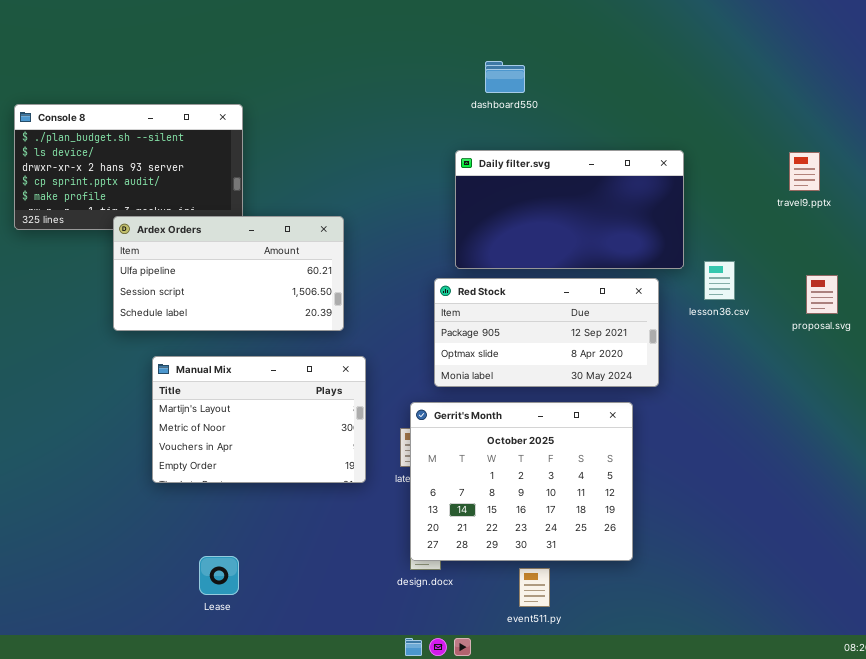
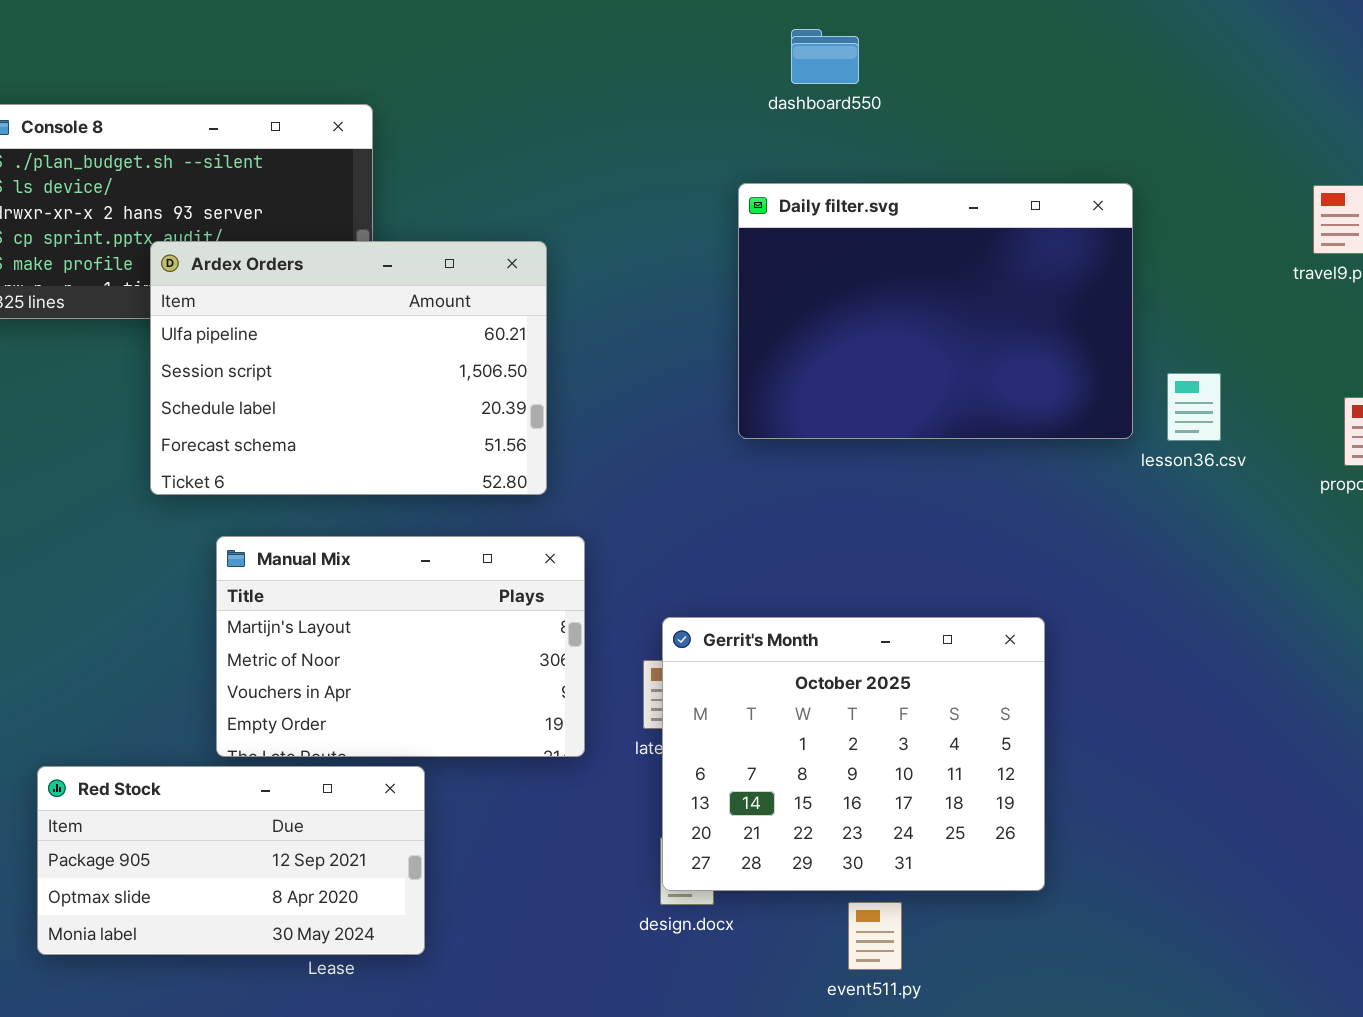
Daily filter.svg: [455,150,684,269] -> [738,183,1133,439], resized
Ardex Orders: [113,216,344,331] -> [150,241,547,495], resized
Red Stock: [434,278,659,387] -> [37,766,425,955], moved

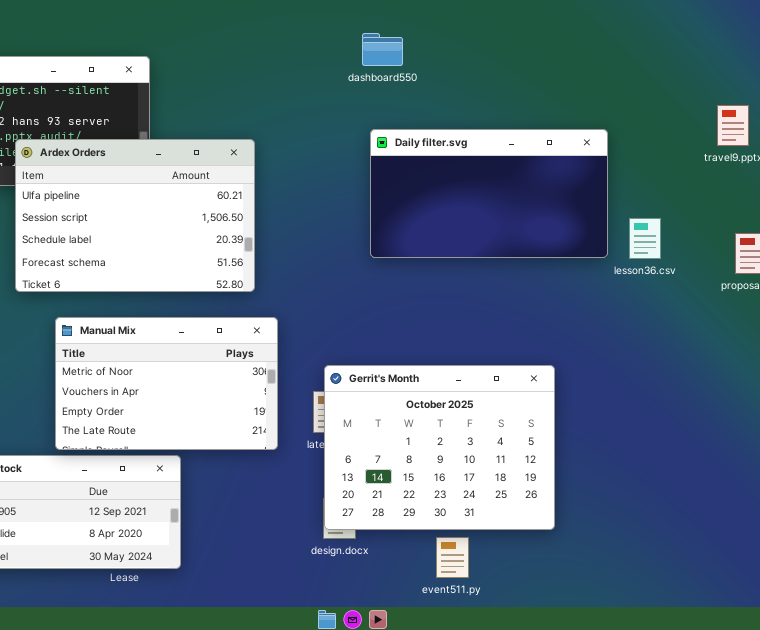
dashboard550: [791,29,859,84] -> [362,33,403,66], moved
Daily filter.svg: [738,183,1133,439] -> [370,129,608,258], resized
Manual Mix: [216,536,585,757] -> [55,317,278,450], scrolled down 1 row

